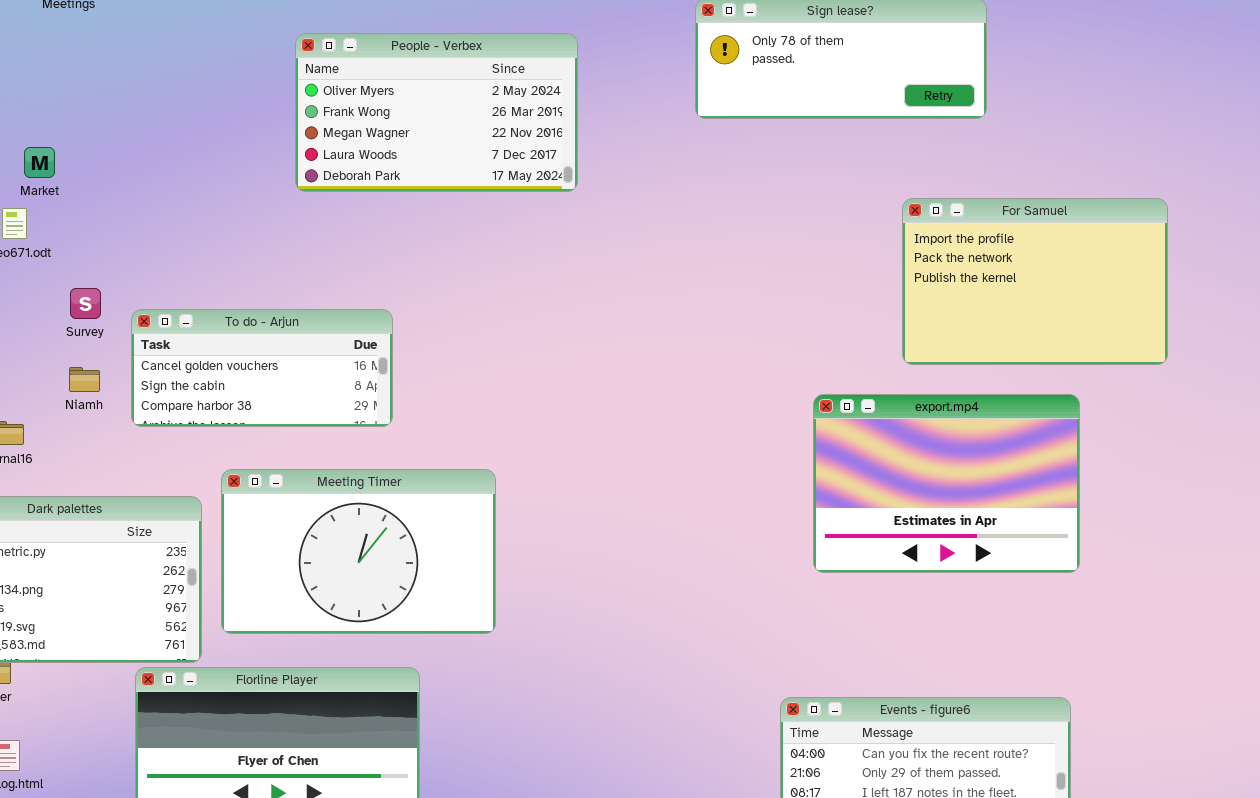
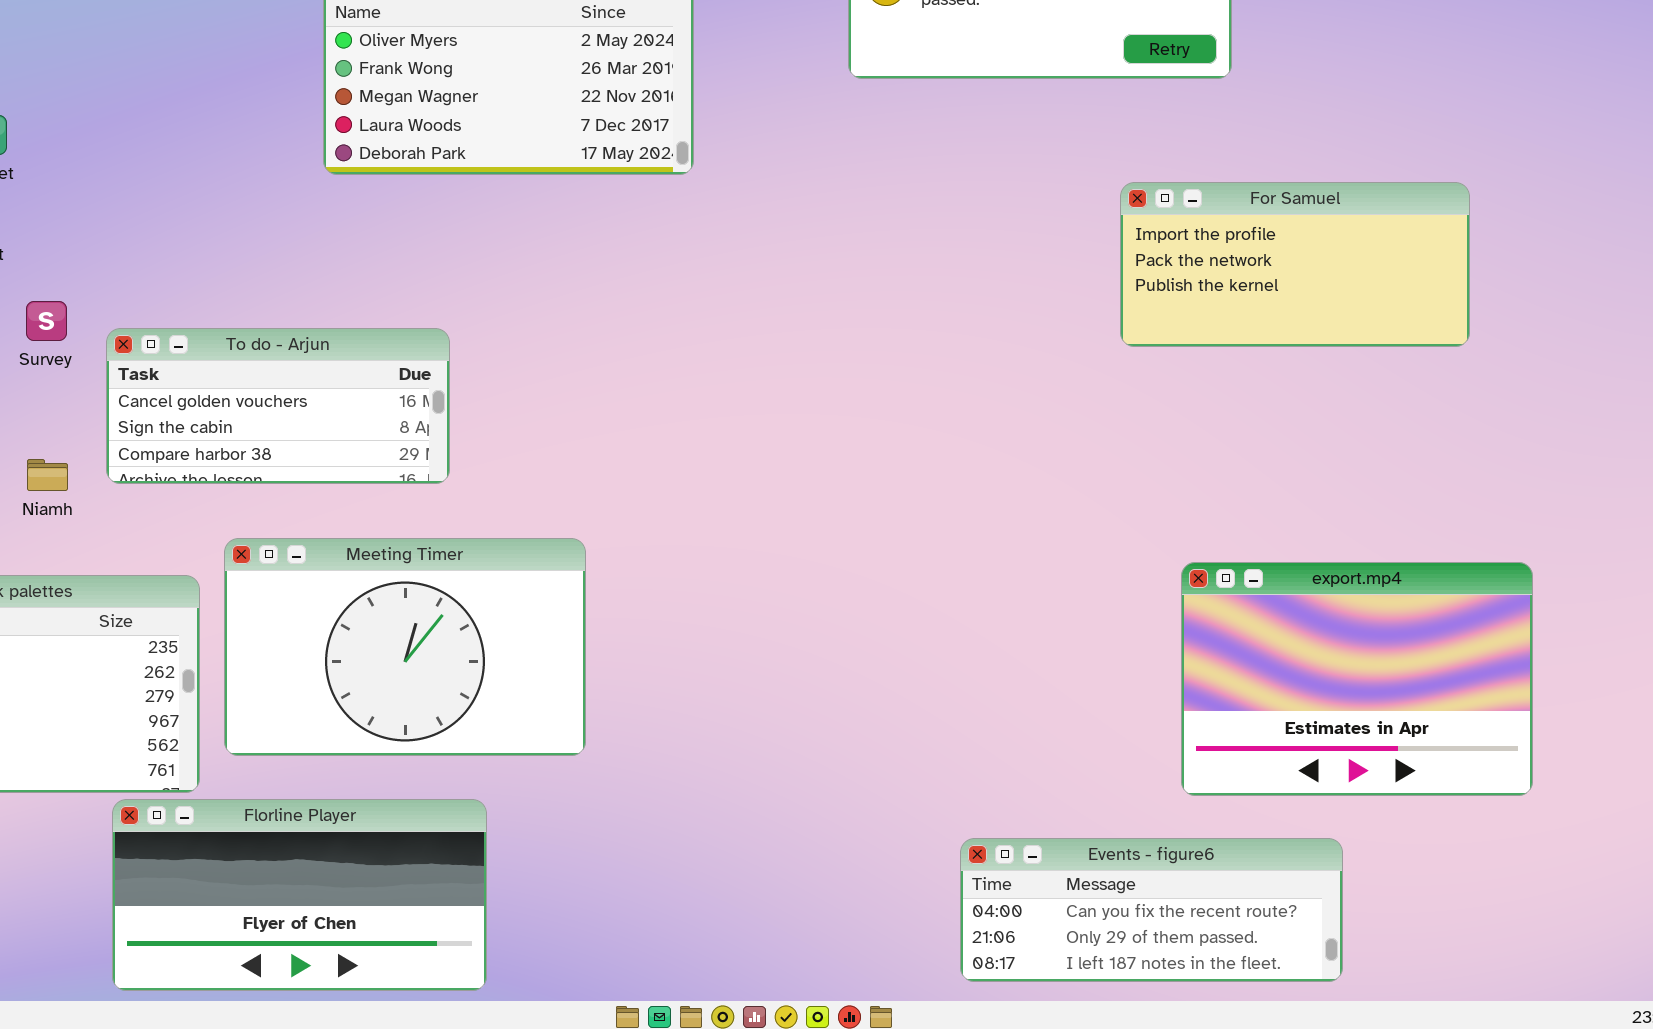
For Samuel: [902,198,1168,365] -> [1120,182,1470,347], resized
Niamh: [69,367,100,392] -> [27,459,68,491], moved
export.mp4: [813,394,1080,573] -> [1181,562,1533,796], moved

